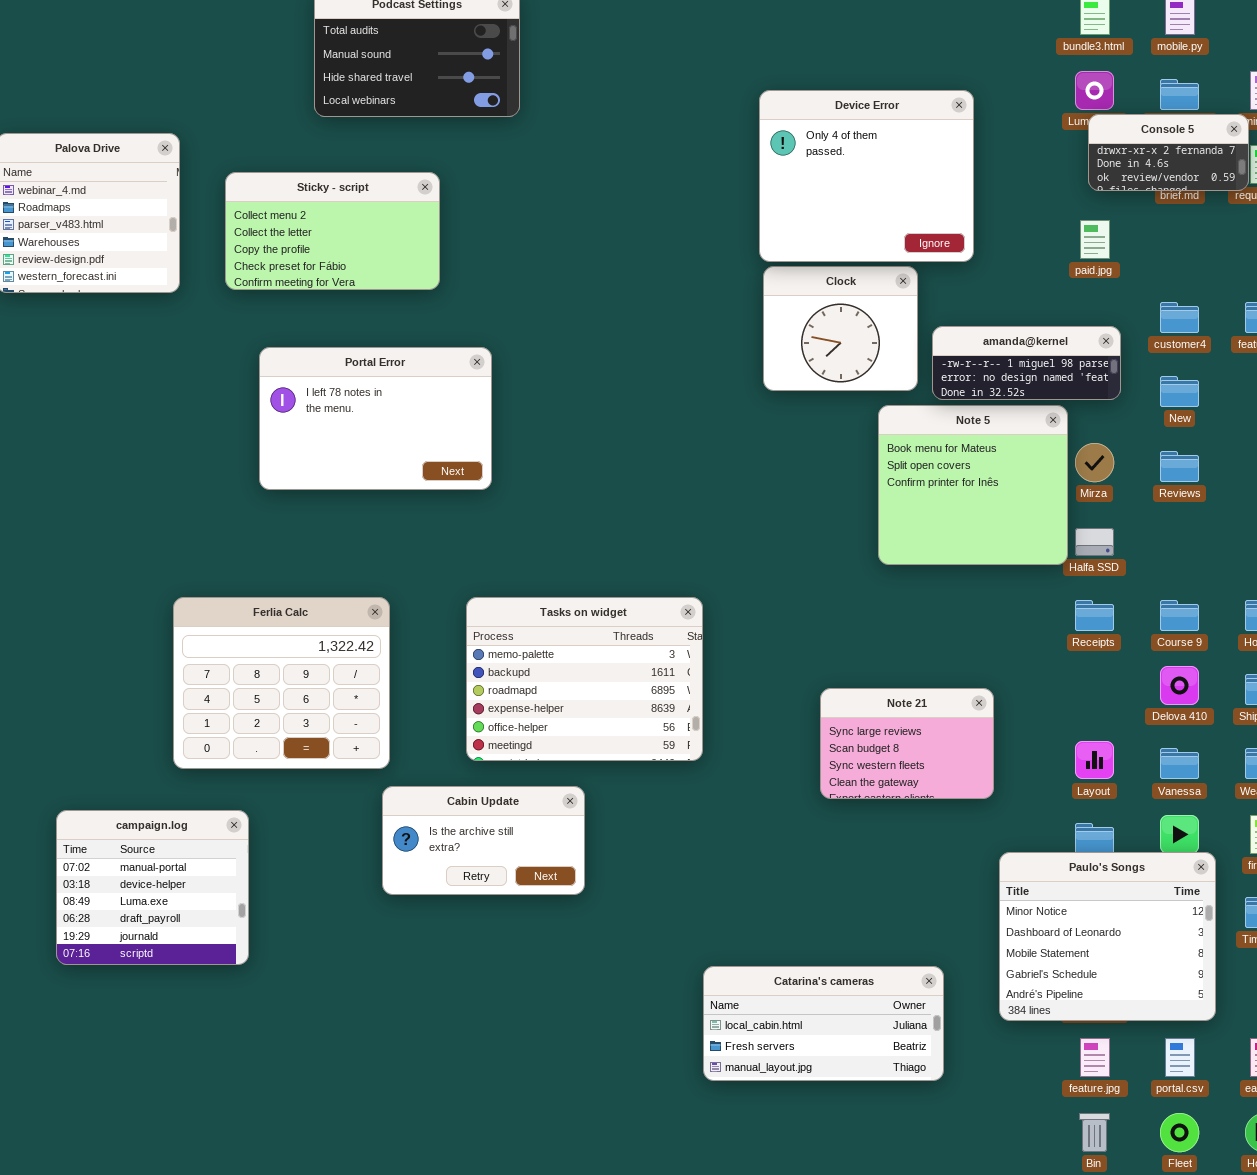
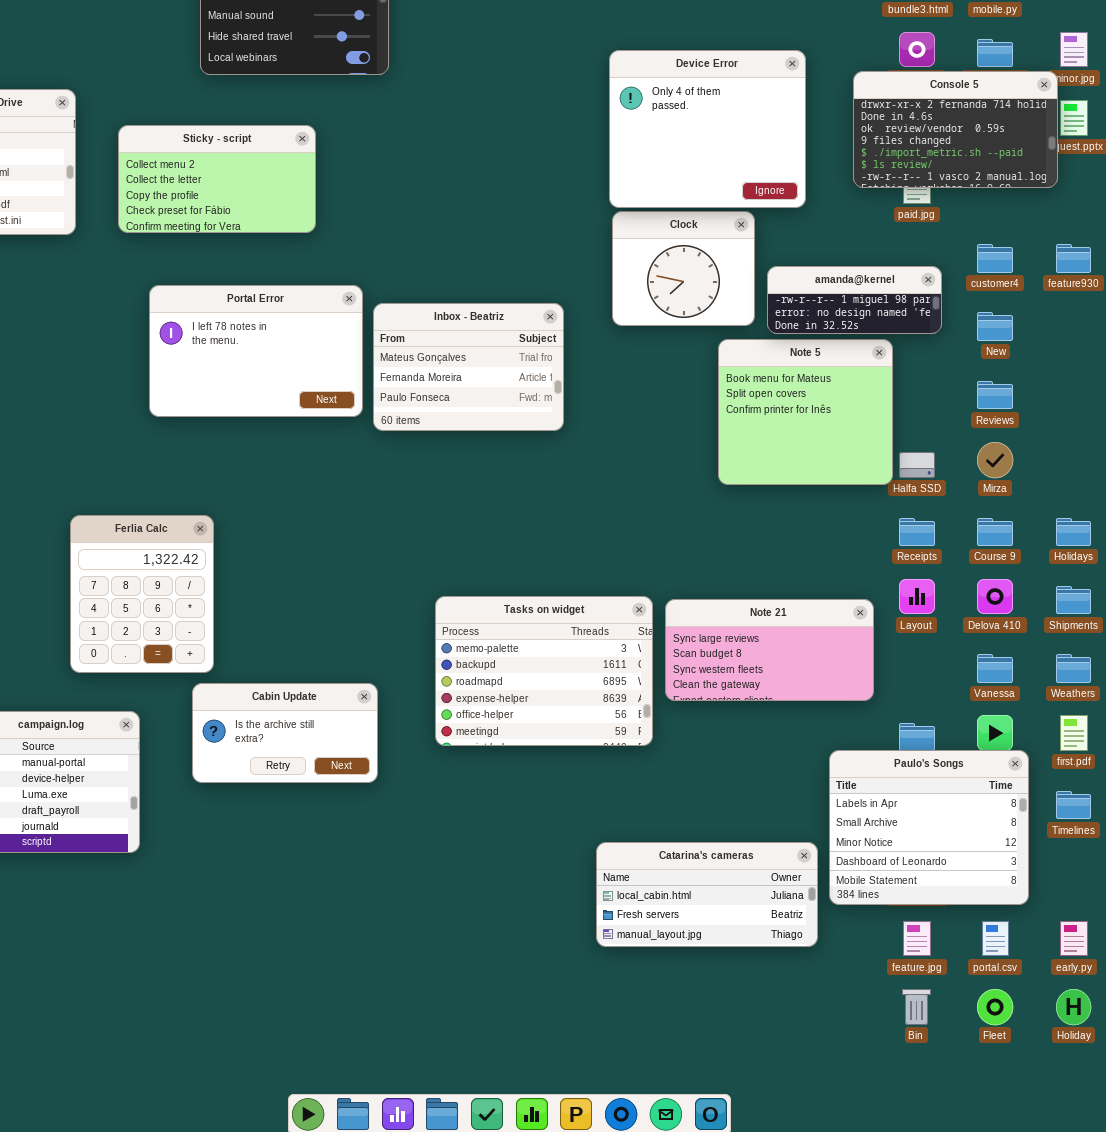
Console 5: [1088,114,1249,191] -> [853,71,1058,188], resized
Inbox - Beatriz: none -> [373,303,564,431], opened
Mirza: [1075,443,1114,482] -> [977,442,1013,478], moved
Ferlia Calc: [173,597,390,769] -> [70,515,214,673], resized
Tasks on widget: [466,597,703,761] -> [435,596,653,746], moved
Note 21: [820,688,994,799] -> [665,599,874,701], resized
Layout: [1075,741,1114,779] -> [899,579,935,614], moved
Cabin Update: [382,786,585,895] -> [192,683,378,783], moved
Paulo's Songs: [999,852,1216,1021] -> [829,750,1029,905], scrolled up 2 rows
Catarina's cameras: [703,966,944,1081] -> [596,842,818,947], moved

